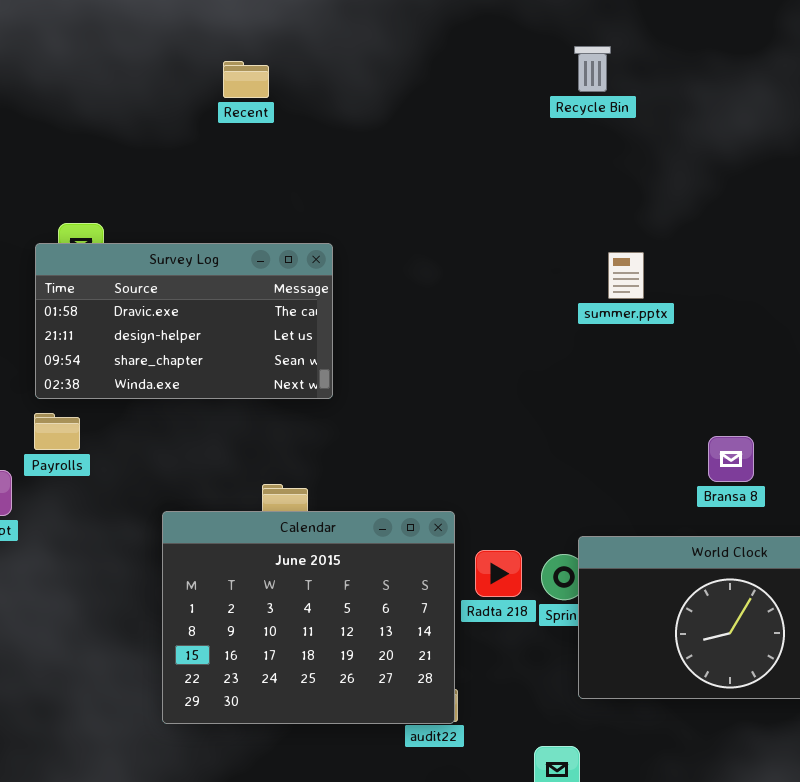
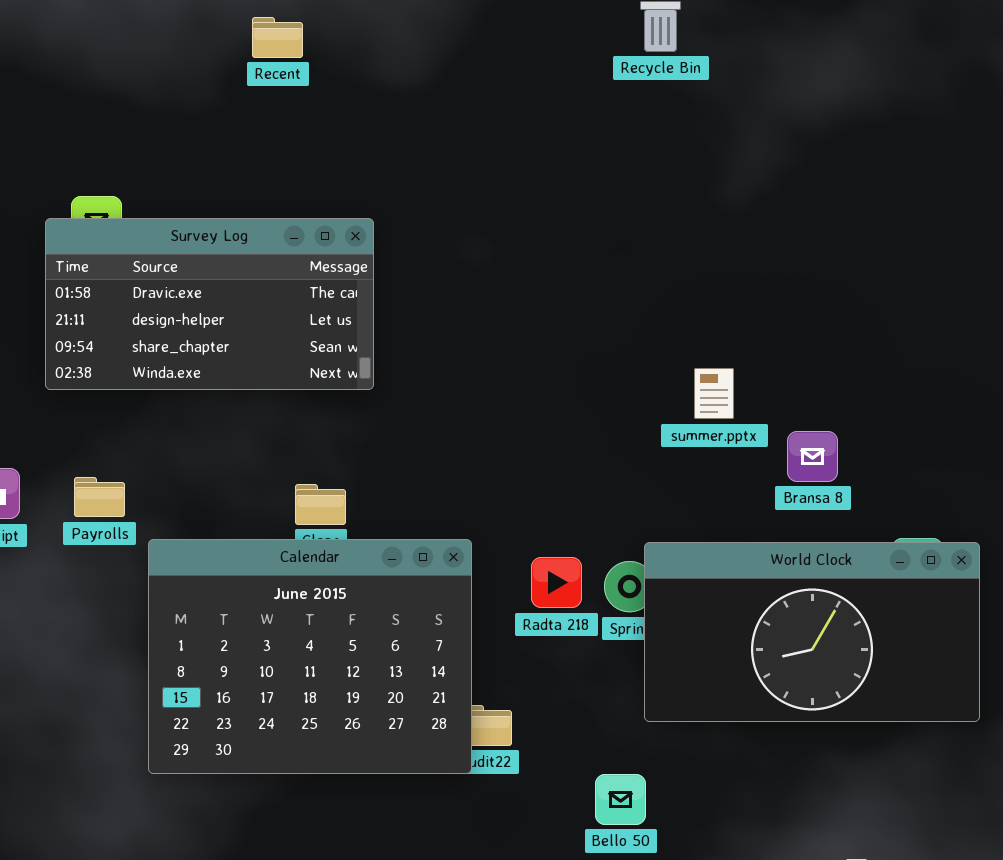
summer.pptx: [608,252,644,299] -> [694,368,734,419], moved
Payrolls: [34,413,80,450] -> [74,477,125,517], moved
Calendar: [162,511,455,724] -> [148,539,472,774], moved

